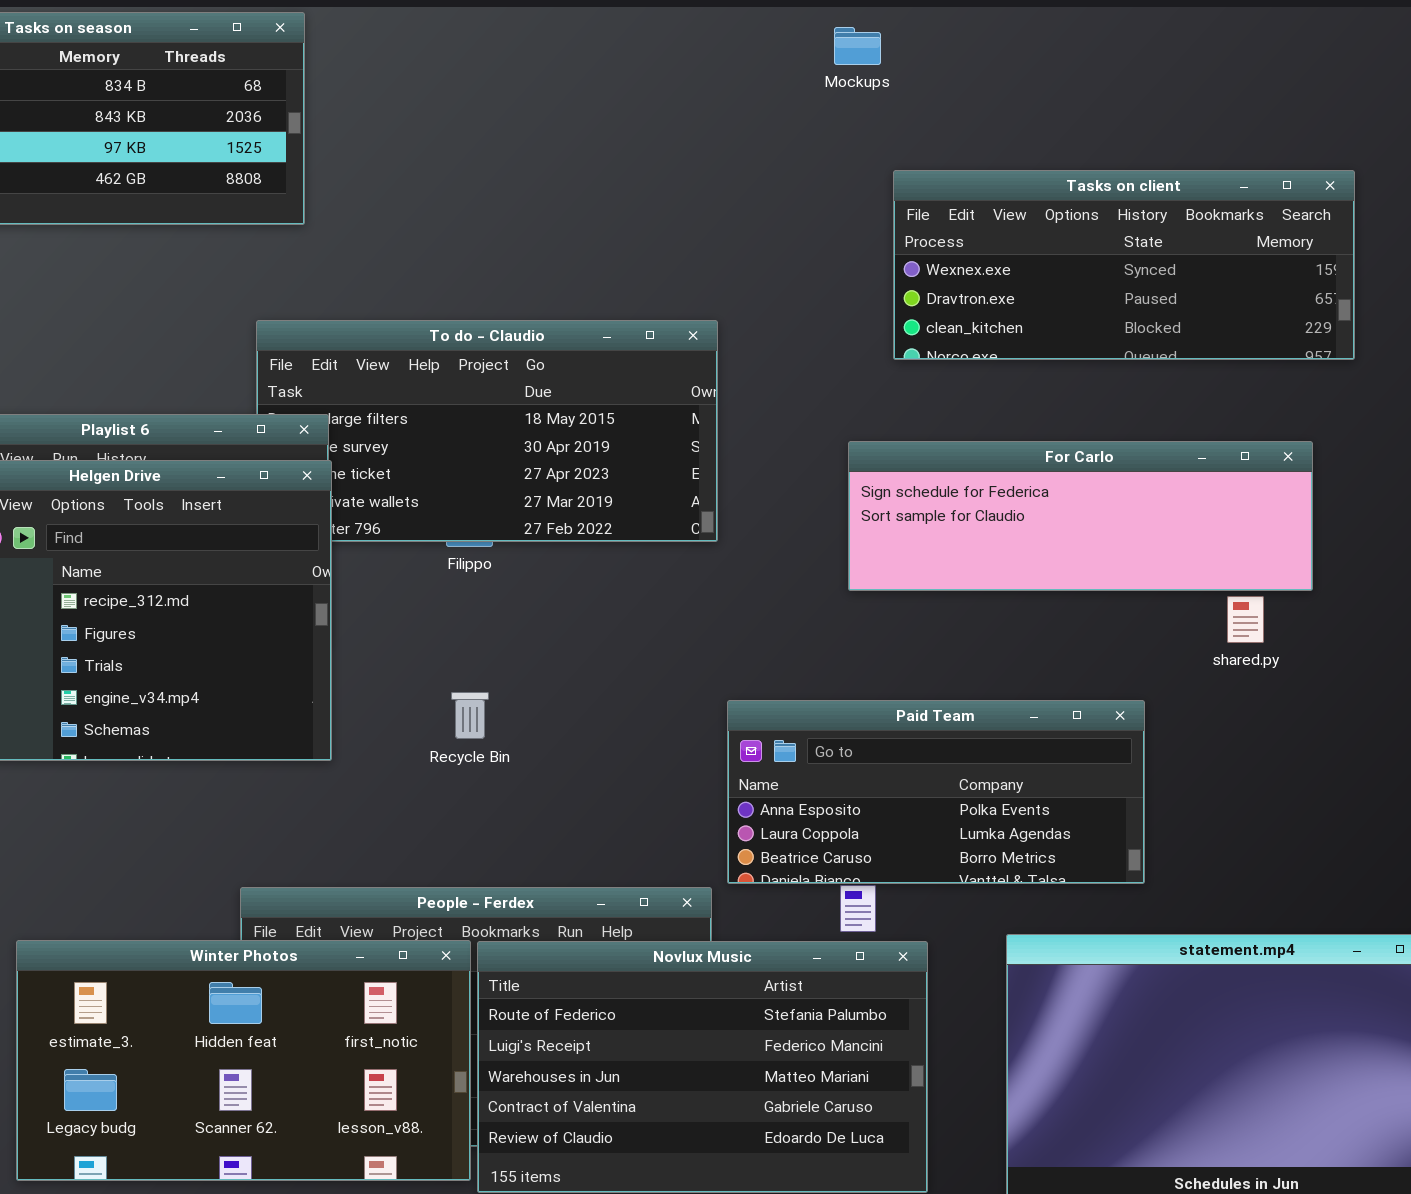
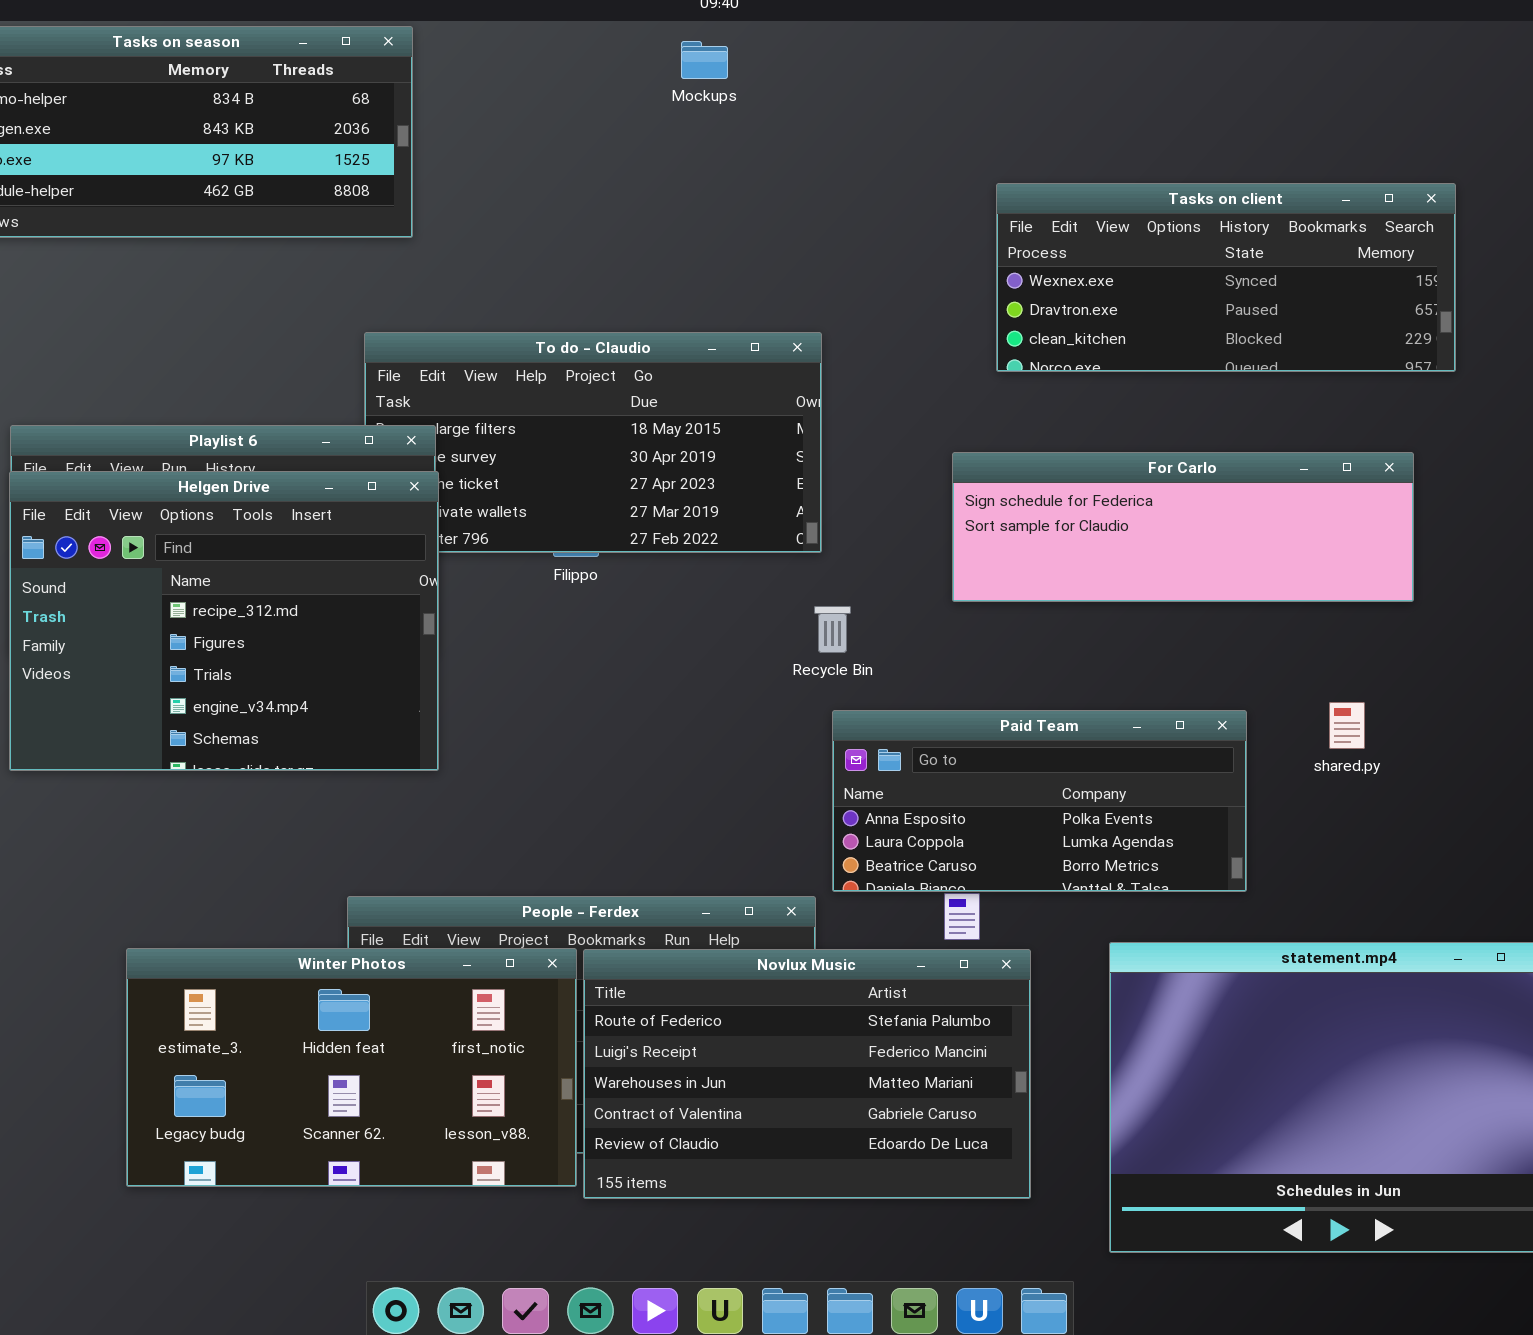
Mockups: [834,27,881,65] -> [681,41,728,79], moved
shared.py: [1227,596,1264,643] -> [1329,702,1365,749], moved
Recycle Bin: [451,692,489,739] -> [814,606,851,653], moved

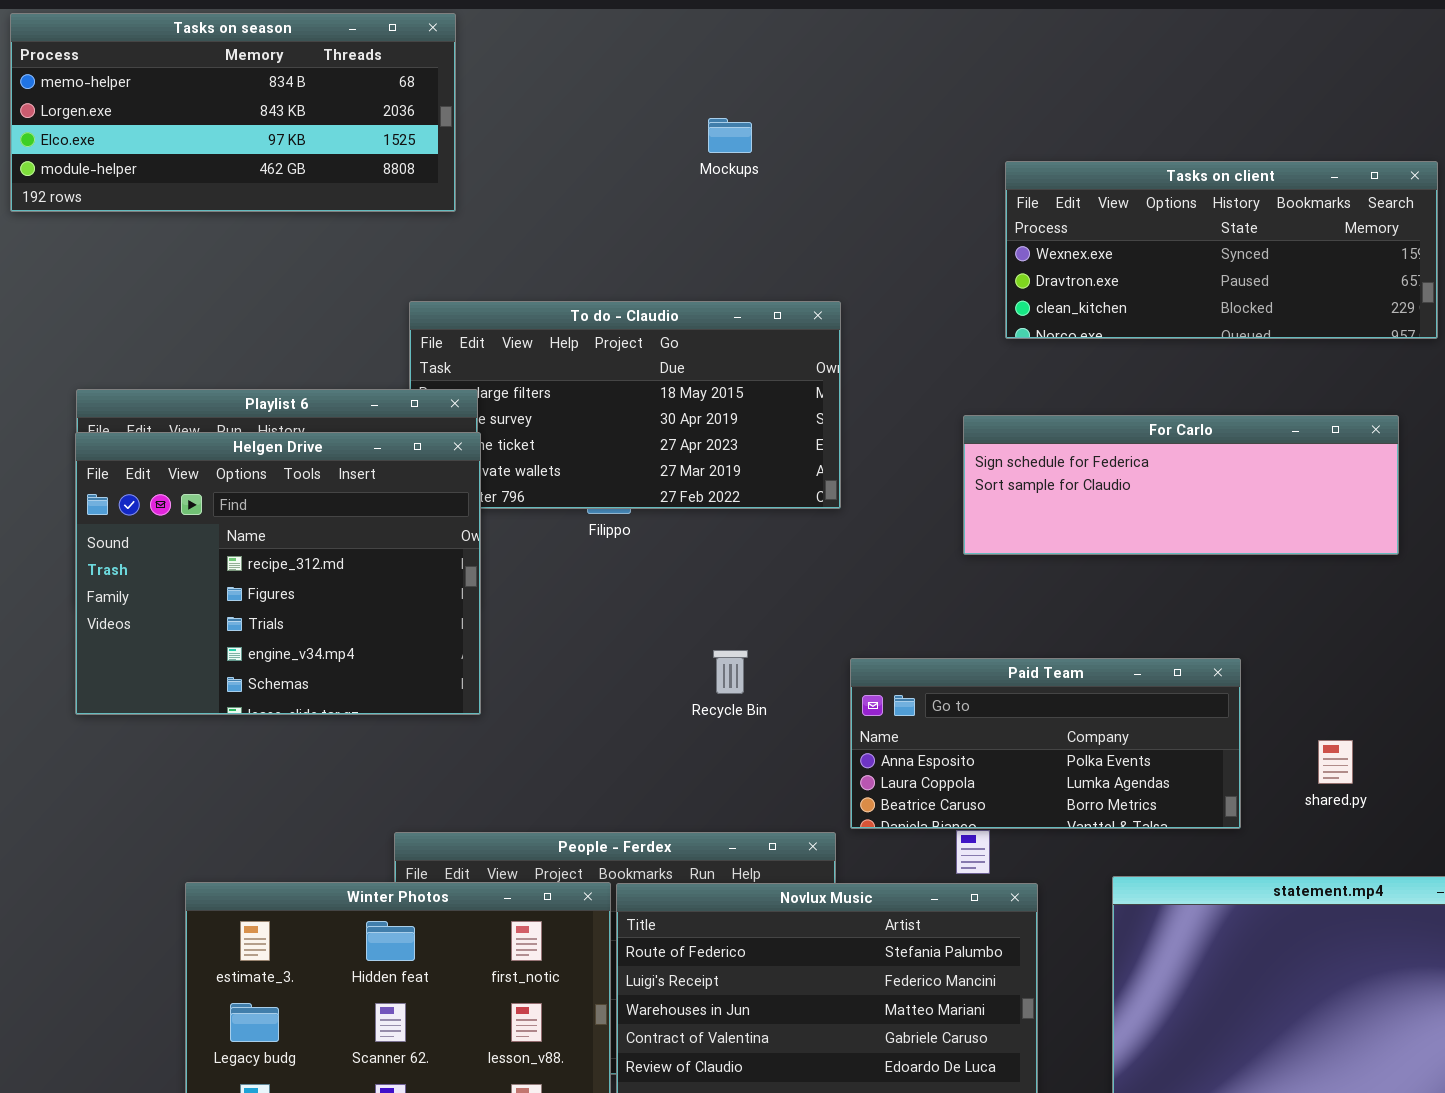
Mockups: [681,41,728,79] -> [708,118,752,153], moved
Recycle Bin: [814,606,851,653] -> [713,650,748,694], moved
shared.py: [1329,702,1365,749] -> [1318,740,1353,784], moved

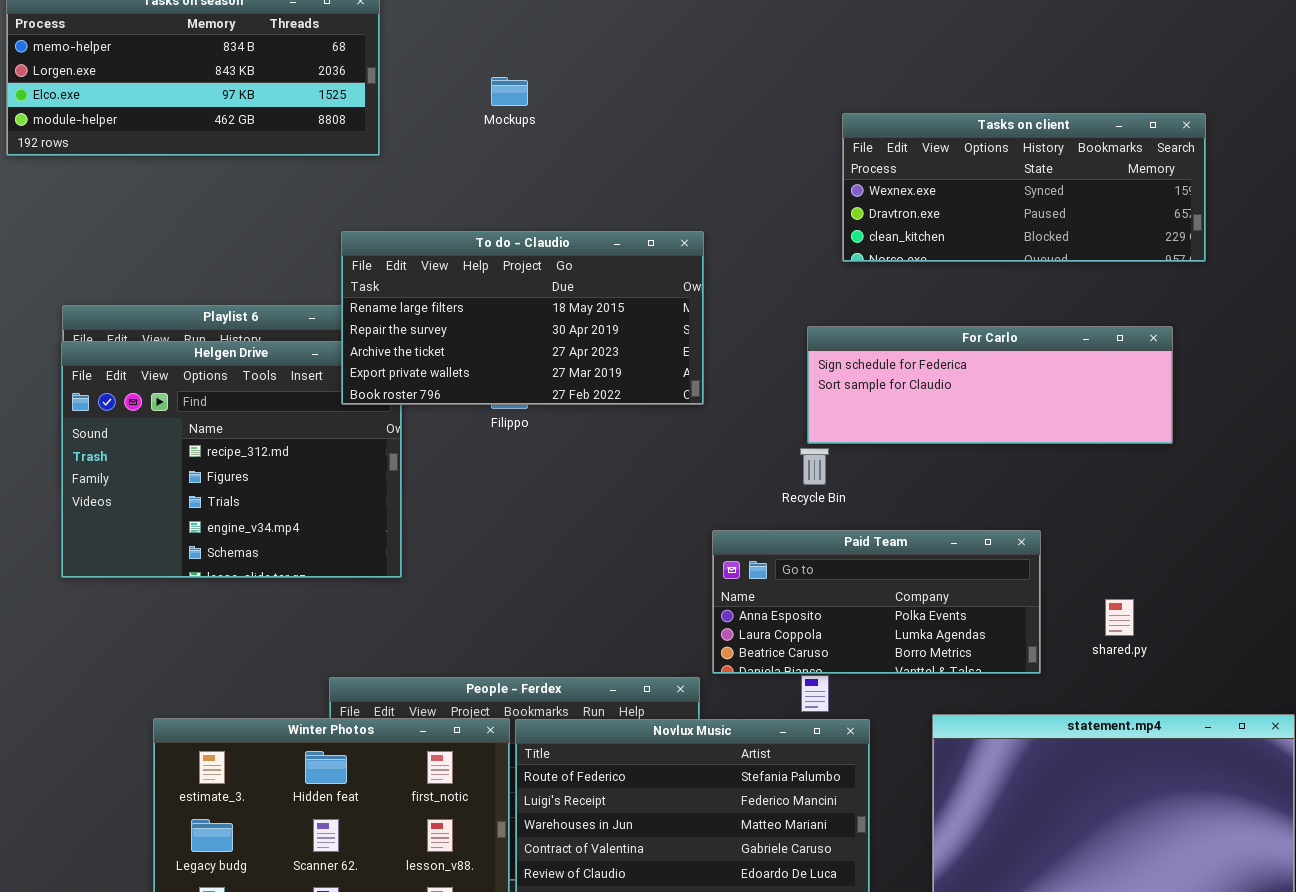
Mockups: [708,118,752,153] -> [491,77,528,106], moved
To do - Claudio: [409,301,841,509] -> [341,231,704,405], raised
Recycle Bin: [713,650,748,694] -> [800,448,829,485], moved

